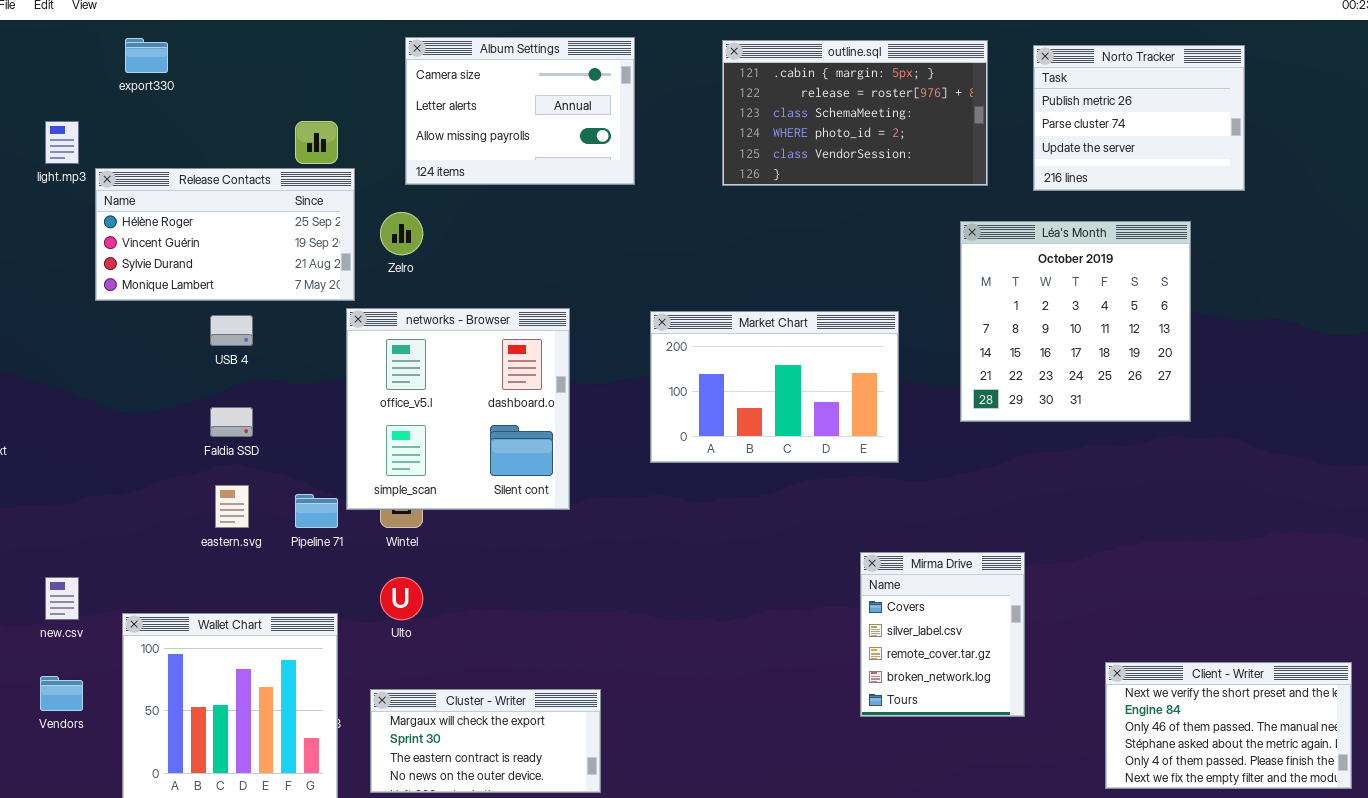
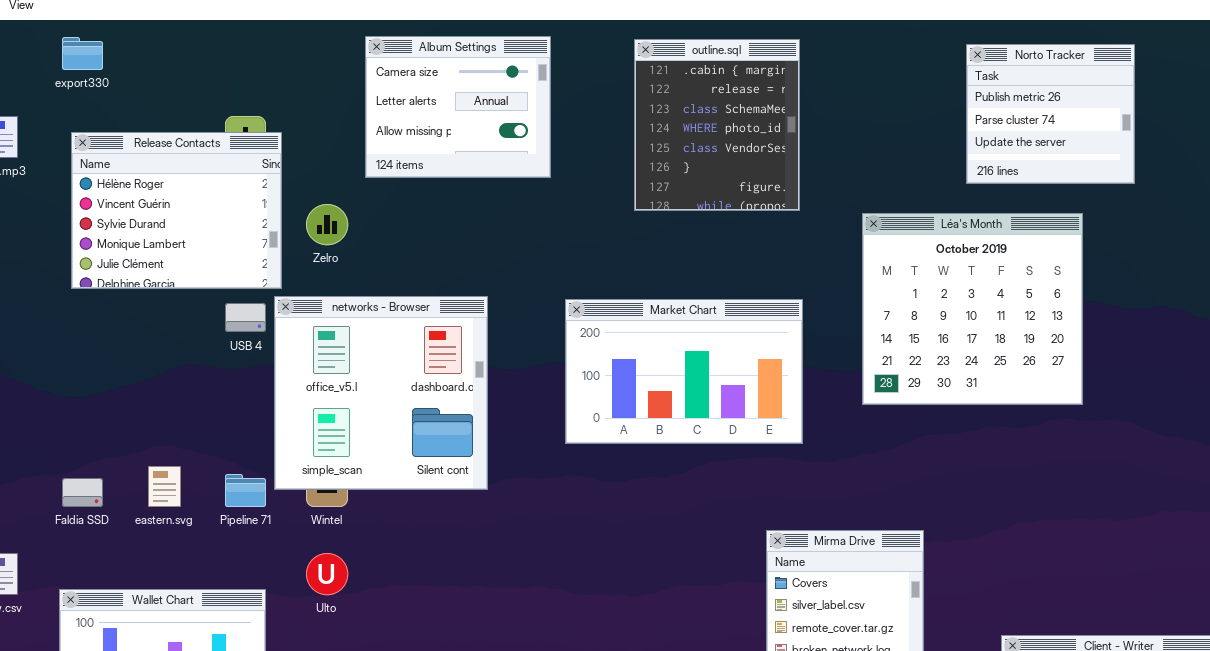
Album Settings: [405,37,635,185] -> [365,36,551,178], resized
outline.sql: [722,40,988,186] -> [634,39,800,211], resized
Norto Tracker: [1033,45,1245,191] -> [966,44,1135,184], resized
Release Contacts: [95,168,355,301] -> [71,132,282,289], resized
USB 4: [210,315,253,346] -> [225,303,266,332], moved
Faldia SSD: [210,407,253,437] -> [62,478,103,507], moved

